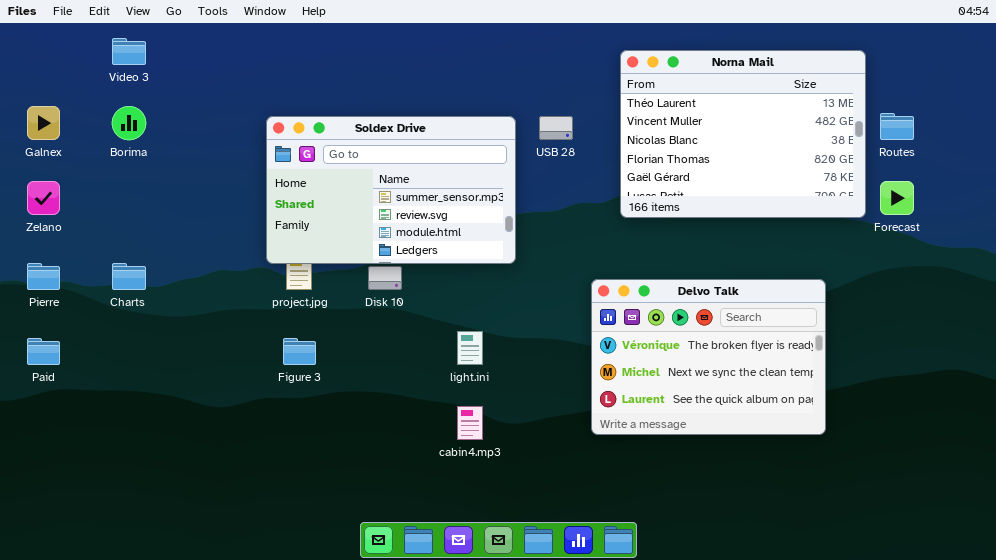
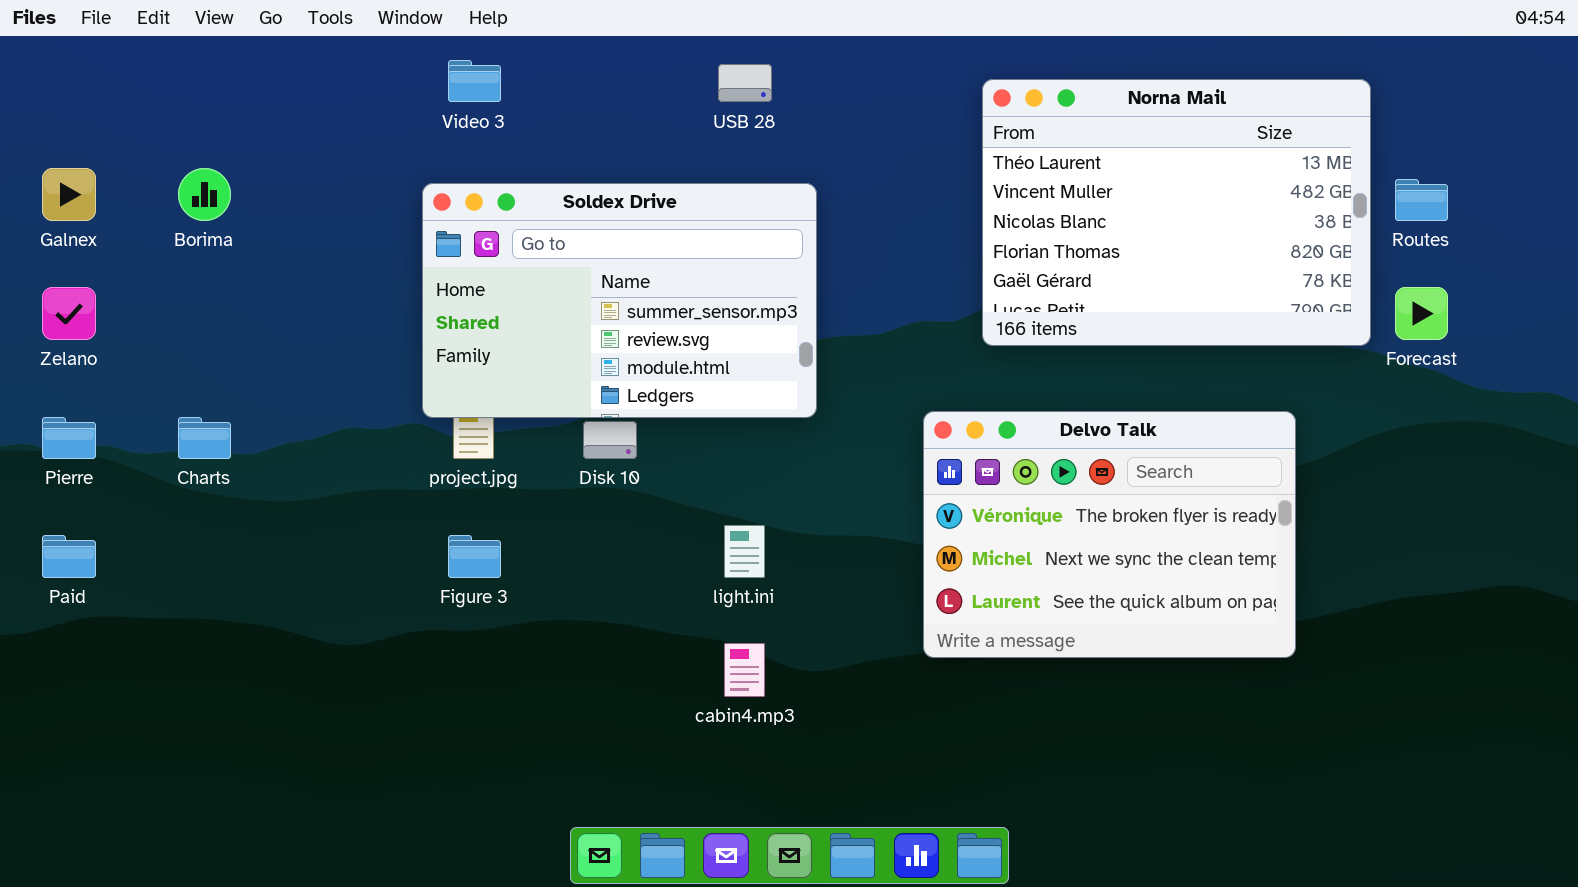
Video 3: [112,38,146,65] -> [448,60,501,102], moved
USB 28: [539,116,573,140] -> [718,64,772,102], moved
Delvo Talk: [591,279,826,435] -> [923,411,1296,658], moved

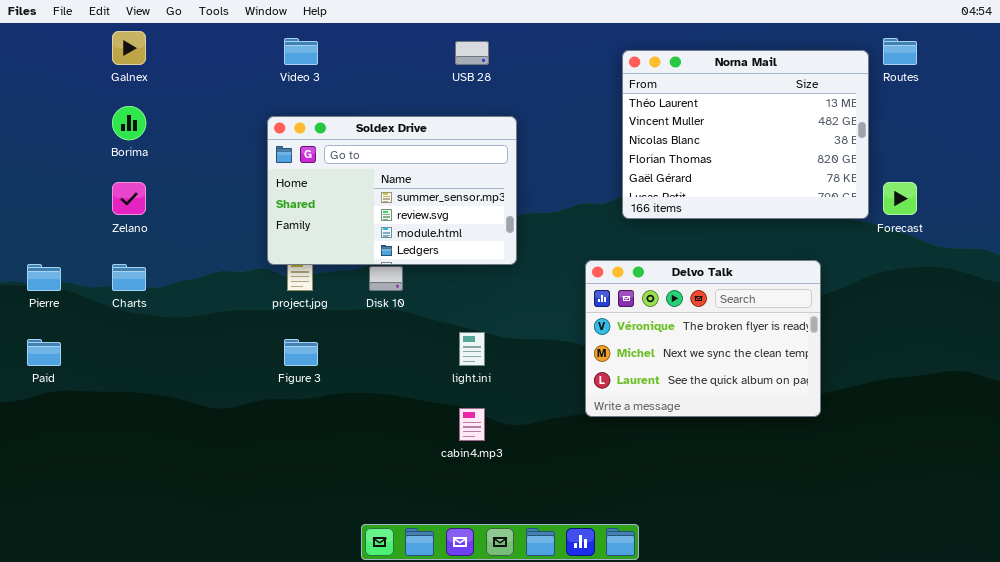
Galnex: [42,168,96,221] -> [112,31,146,65], moved
Routes: [1395,179,1448,221] -> [883,38,917,65], moved
Zelano: [42,287,96,340] -> [112,182,146,215], moved

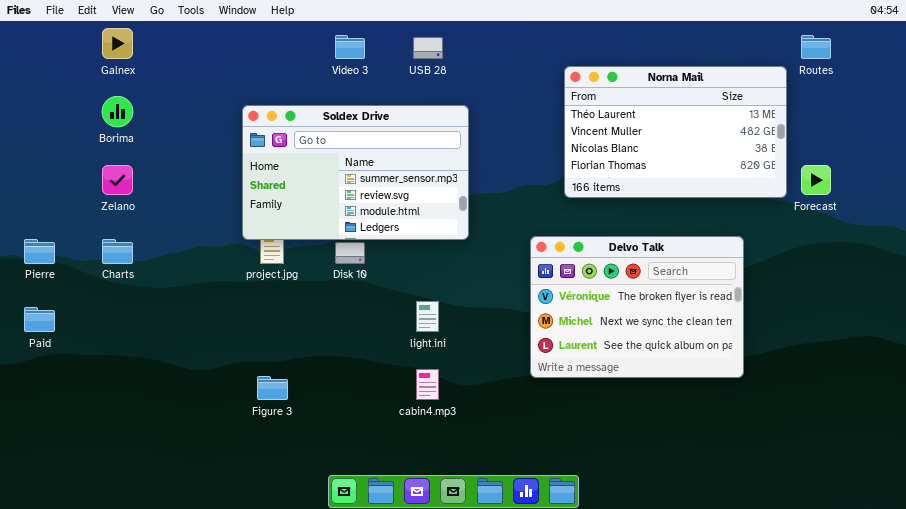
Video 3: [284,38,318,65] -> [335,35,365,59], moved
Norna Mail: [622,50,869,219] -> [564,66,787,198], resized
Figure 3: [284,339,318,366] -> [257,376,288,400], moved

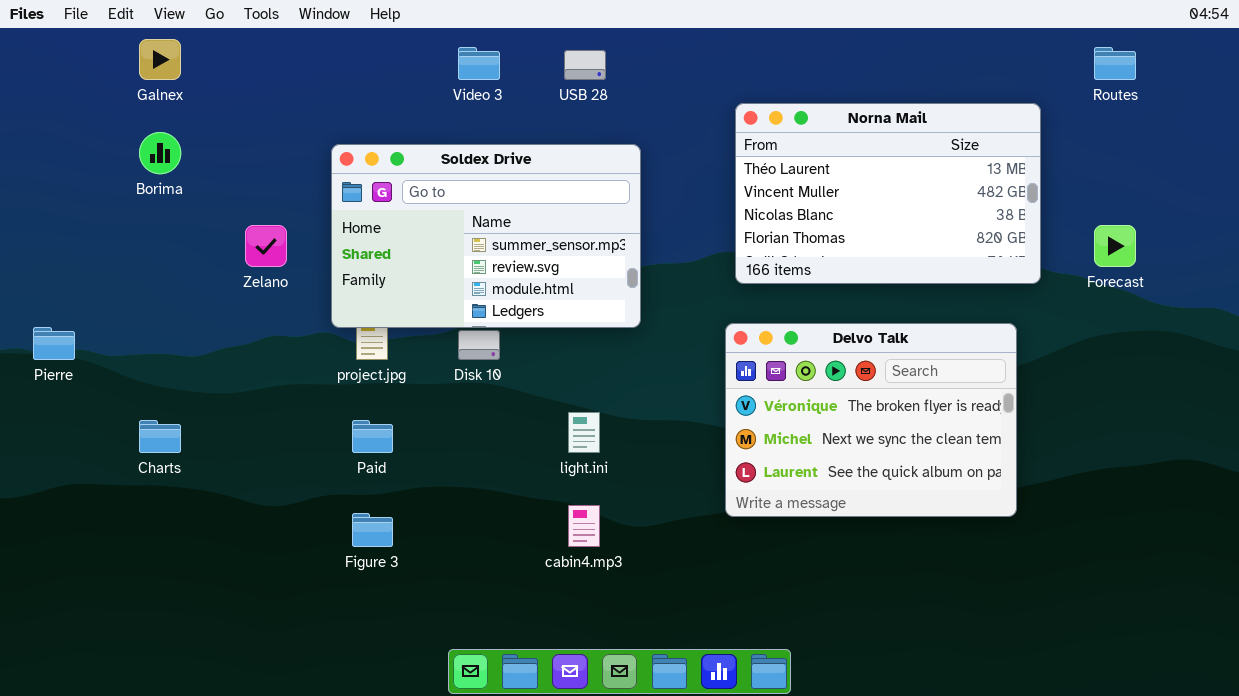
Norna Mail: [564,66,787,198] -> [735,103,1041,284], moved
Zelano: [102,165,133,195] -> [245,225,287,267], moved
Charts: [102,239,133,264] -> [139,420,181,453], moved
Paid: [24,307,55,332] -> [352,420,393,453], moved

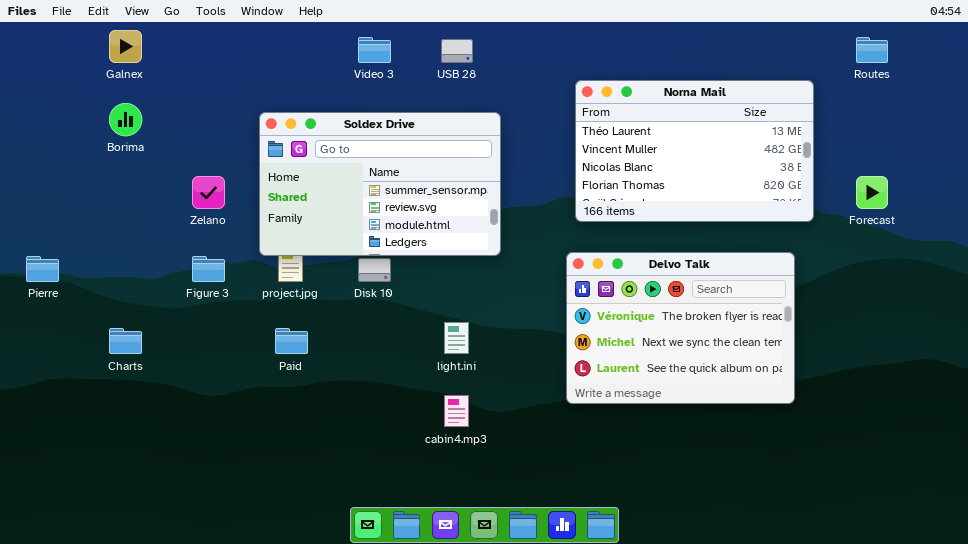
Figure 3: [352,513,393,547] -> [192,256,225,282], moved

